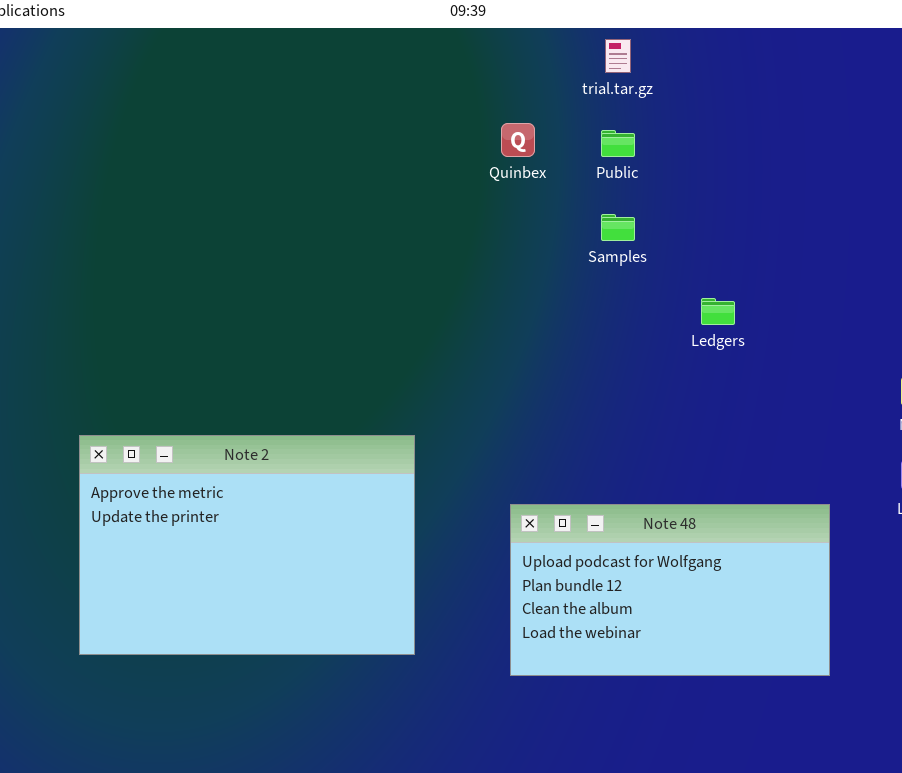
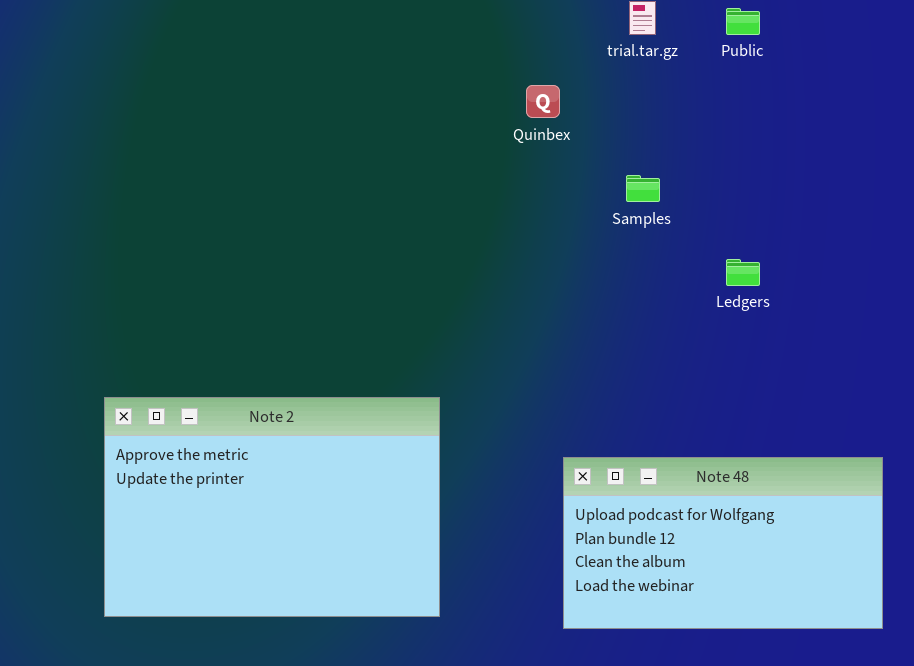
Public: [601,130,635,157] -> [726,8,760,35], moved
Note 48: [510,504,830,676] -> [563,457,883,629], moved

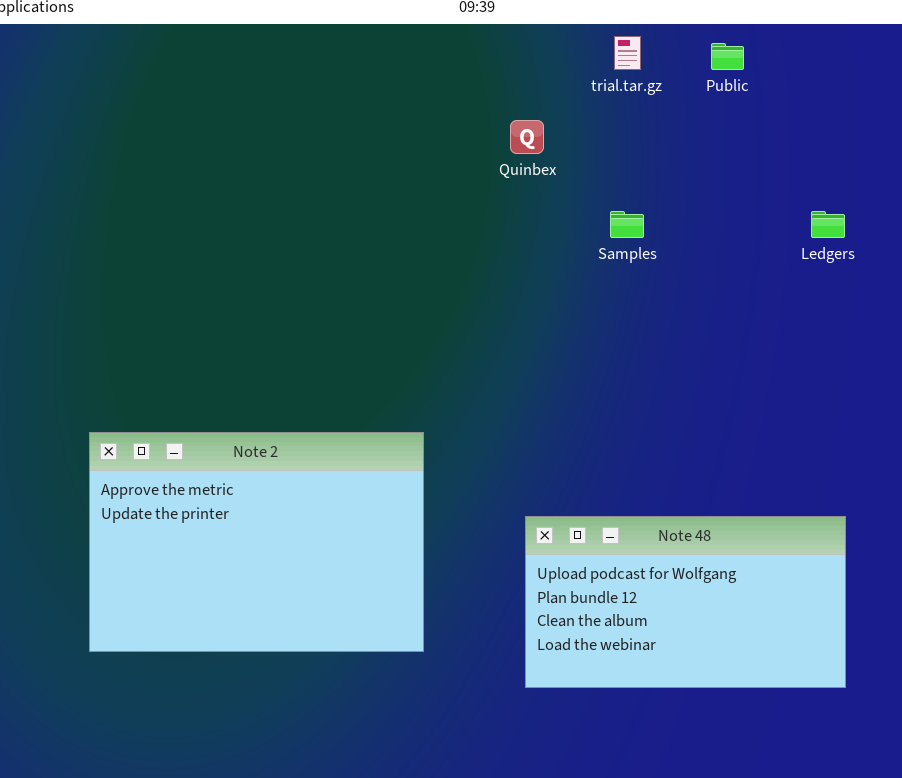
Ledgers: [726,259,760,286] -> [811,211,845,238], moved
Note 48: [563,457,883,629] -> [525,516,846,688], moved

